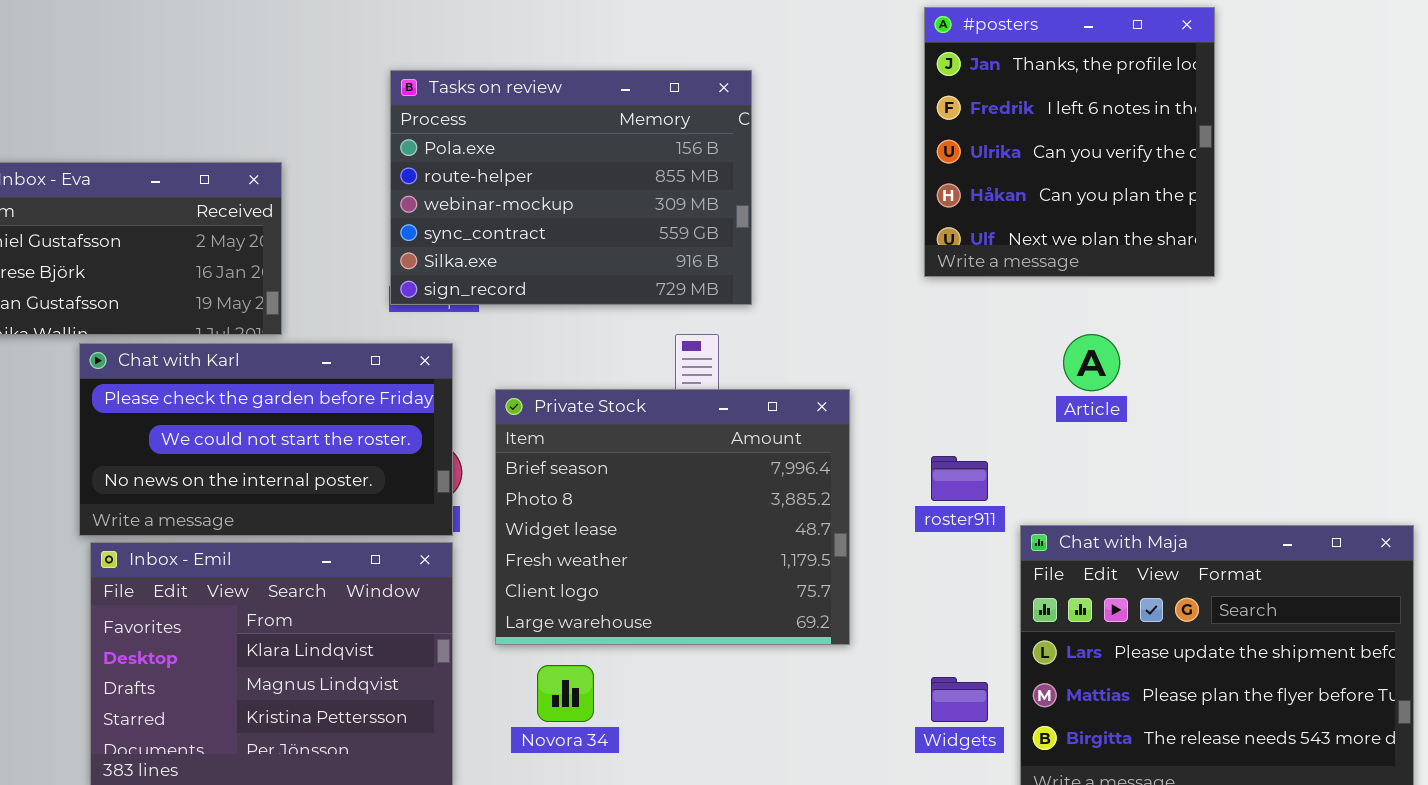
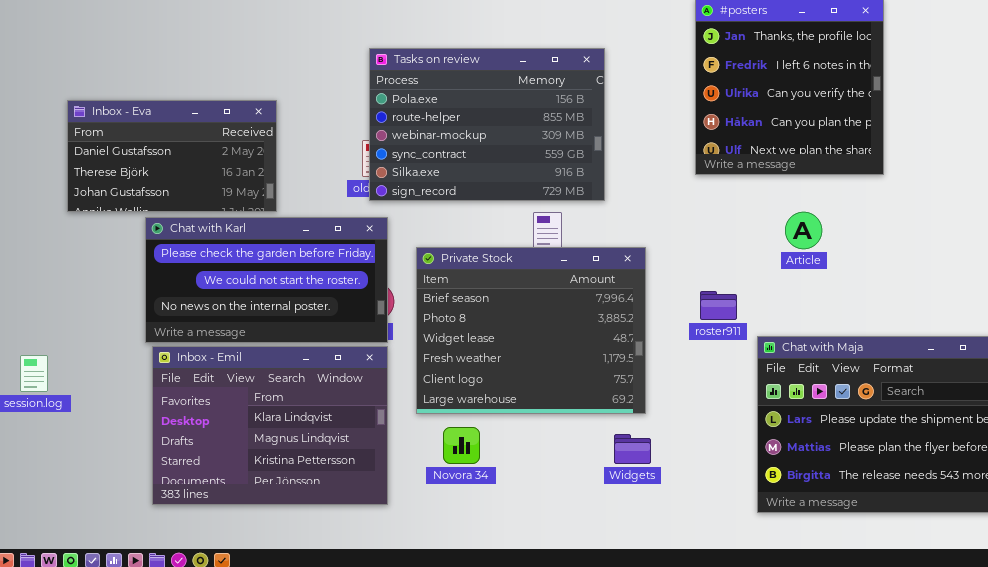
Tasks on review: [390,70,752,305] -> [369,48,605,201], moved
Widgets: [931,677,988,722] -> [614,434,651,464], moved

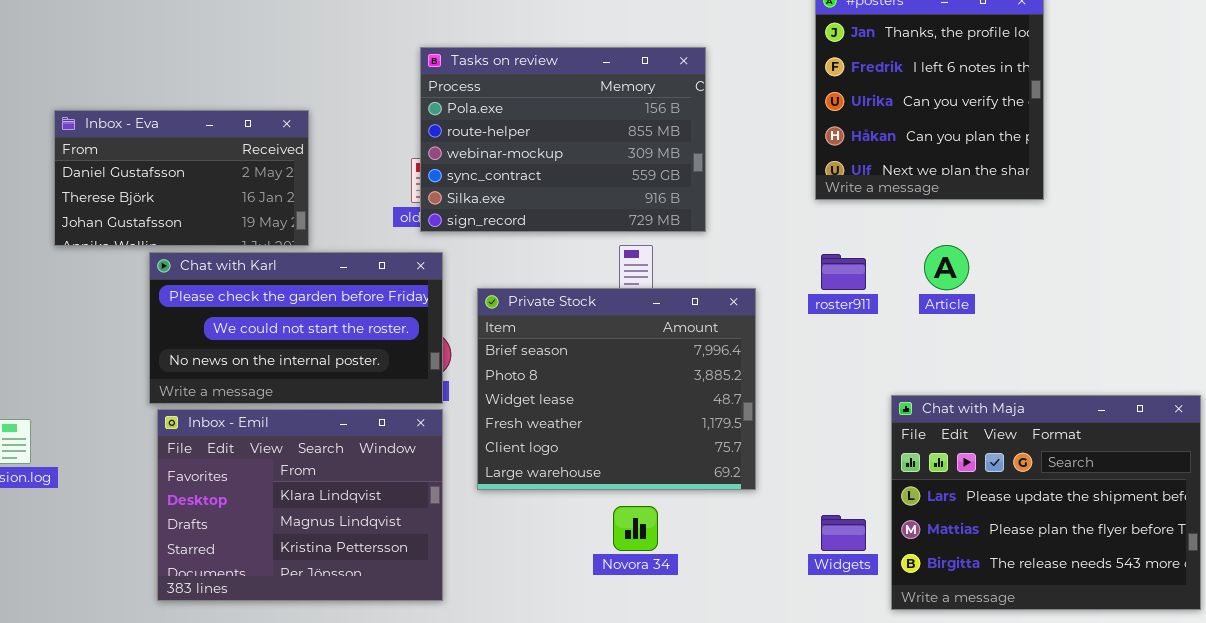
roster911: [700,291,737,320] -> [821,254,866,290], moved
Novora 34: [443,427,480,464] -> [613,506,658,551], moved
Widgets: [614,434,651,464] -> [821,515,866,551], moved

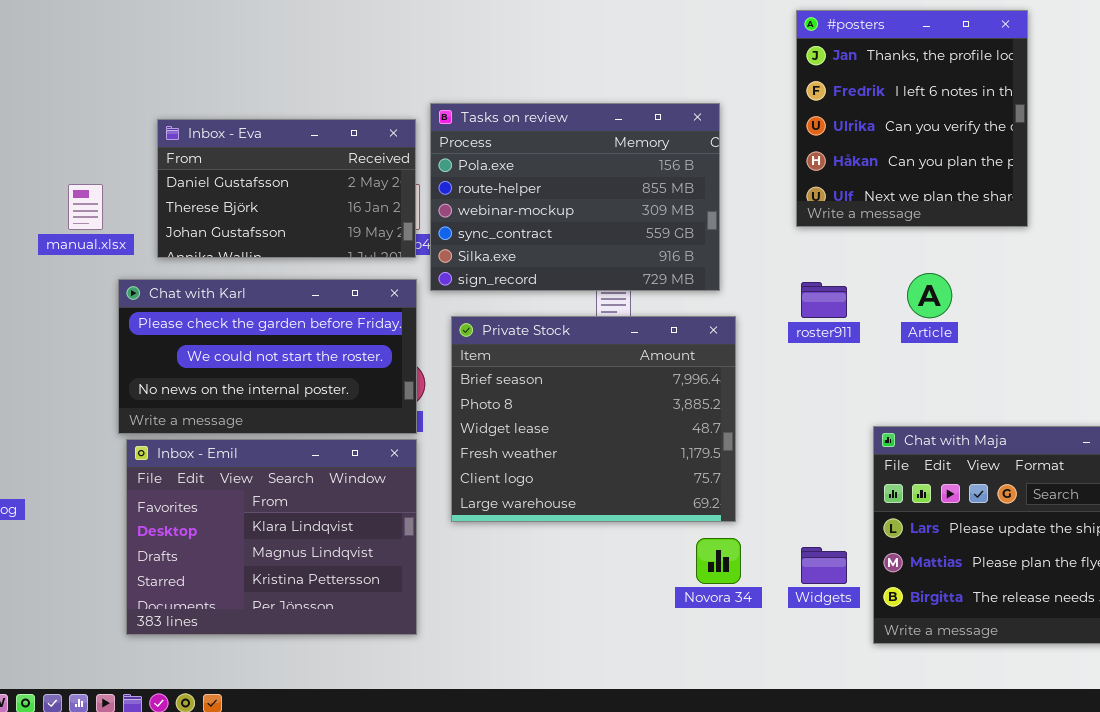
Tasks on review: [420,47,706,232] -> [430,103,720,291], moved
Inbox - Eva: [54,110,309,246] -> [157,119,416,258], moved
Novora 34: [613,506,658,551] -> [696,538,741,584], moved

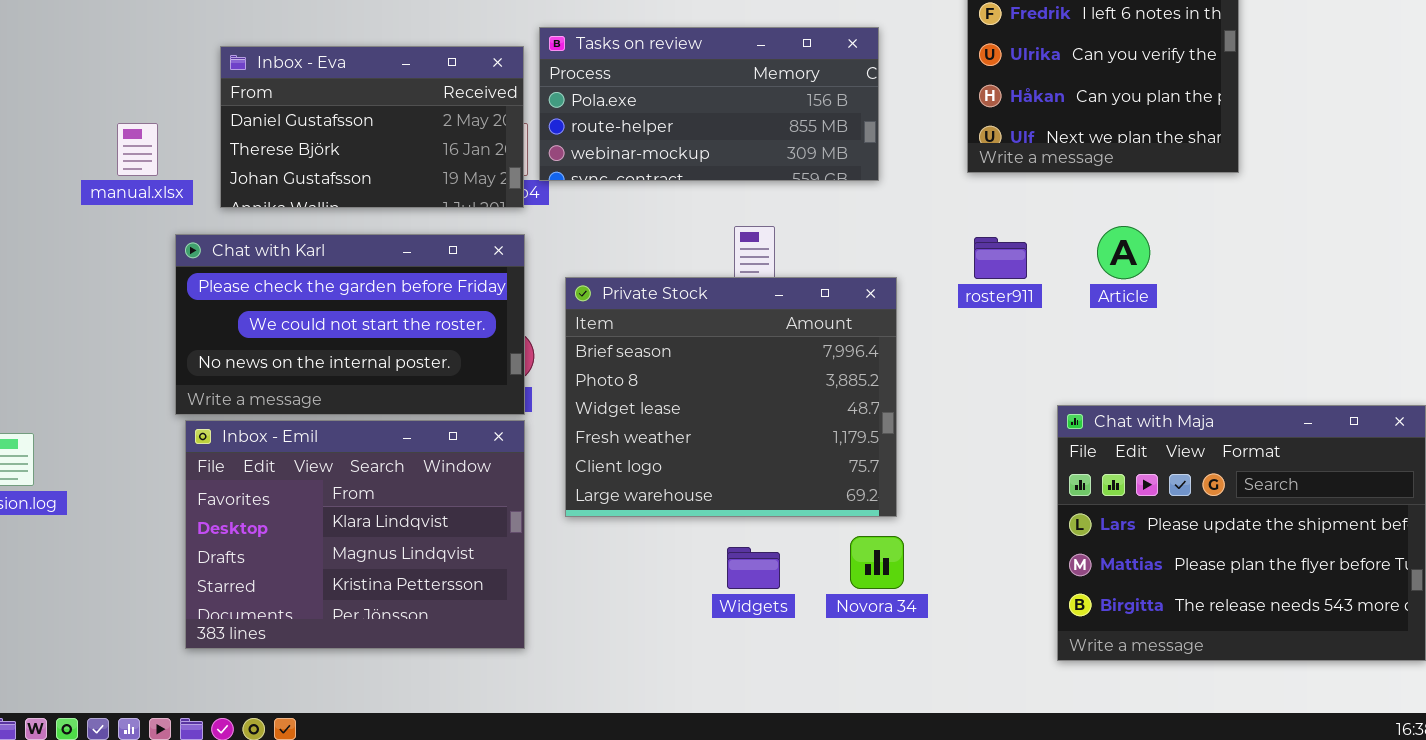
Tasks on review: [430,103,720,291] -> [539,27,879,181], resized
Widgets: [801,547,847,584] -> [727,547,780,589], moved

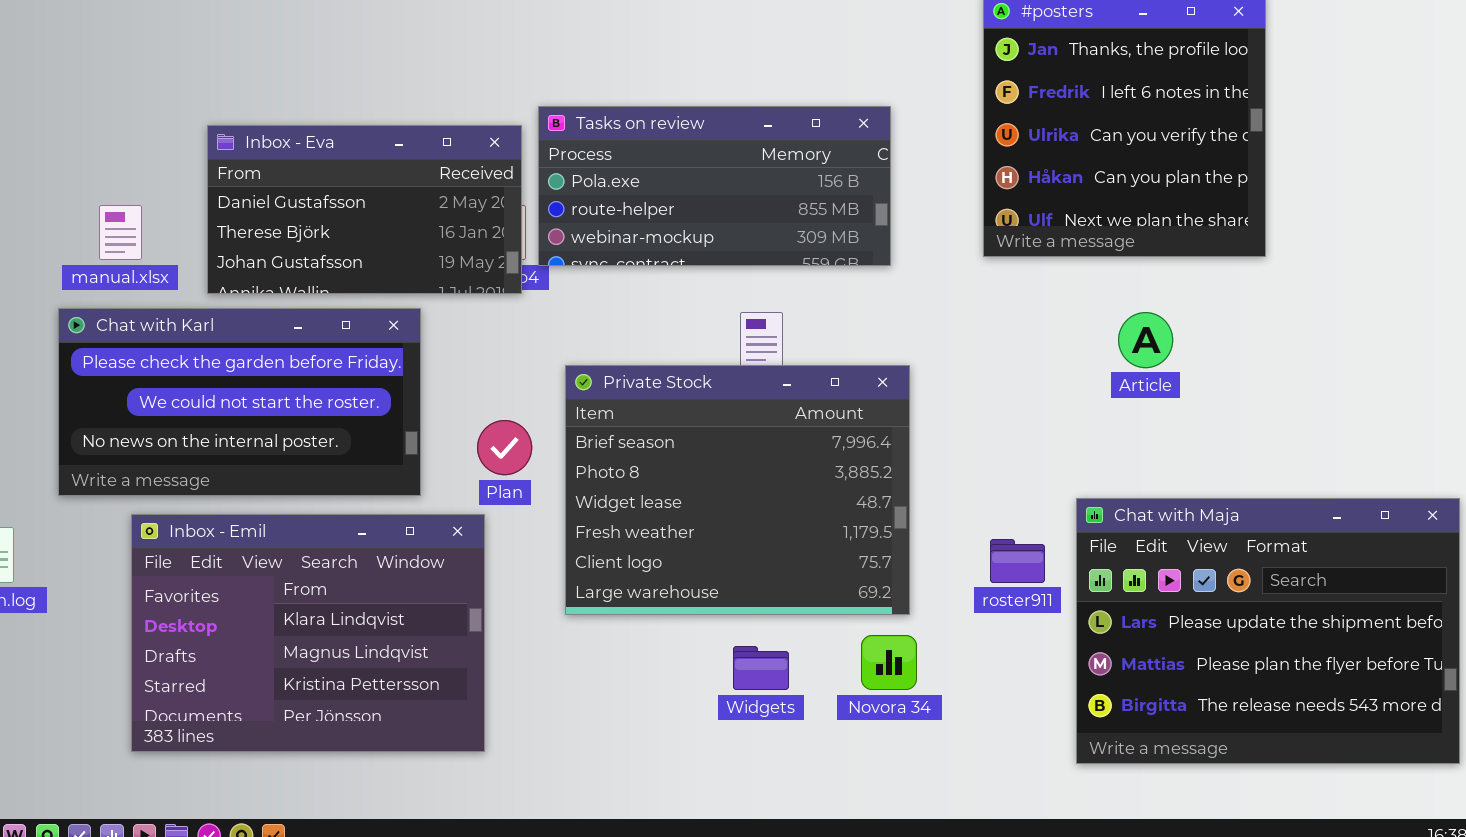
Chat with Karl: [175,234,525,415] -> [58,308,421,496], moved
roster911: [974,237,1027,279] -> [990,539,1045,583], moved
Inbox - Emil: [185,420,525,649] -> [131,514,485,752], moved

